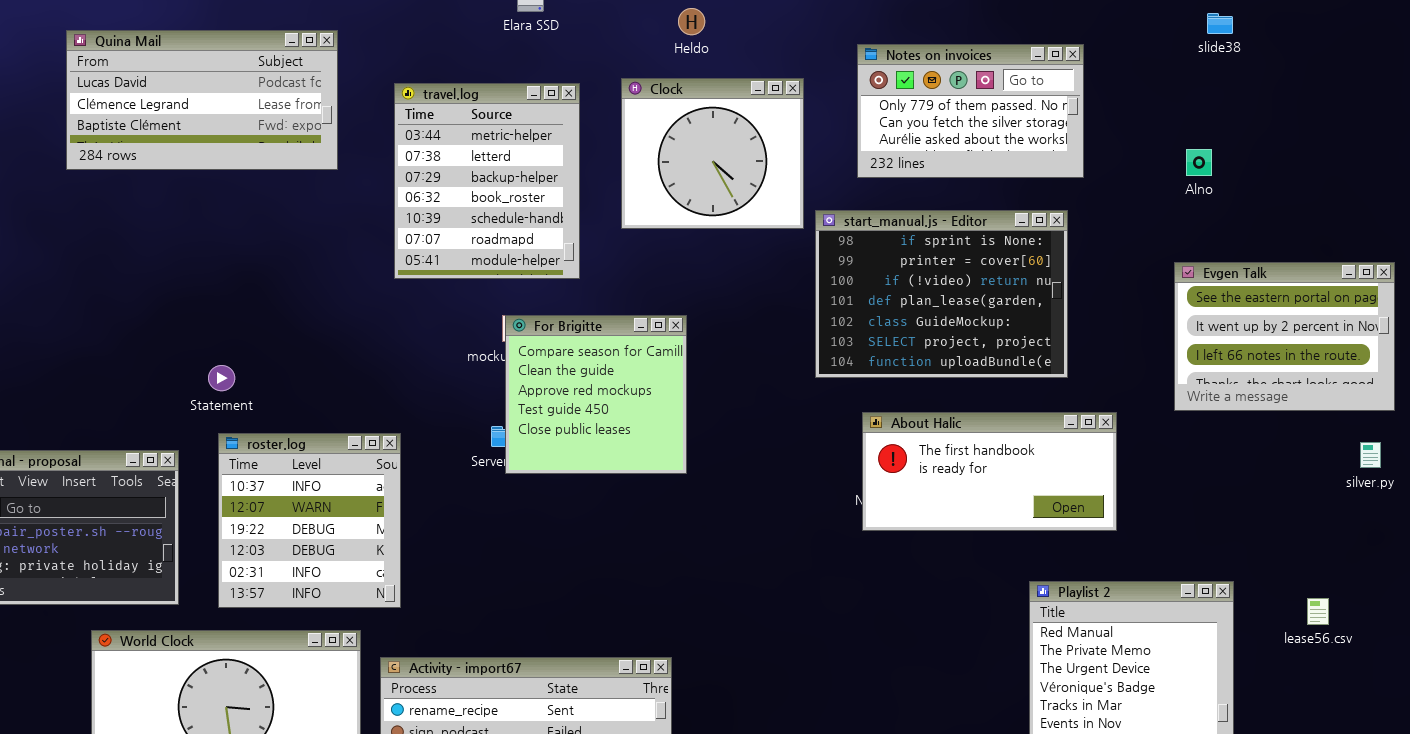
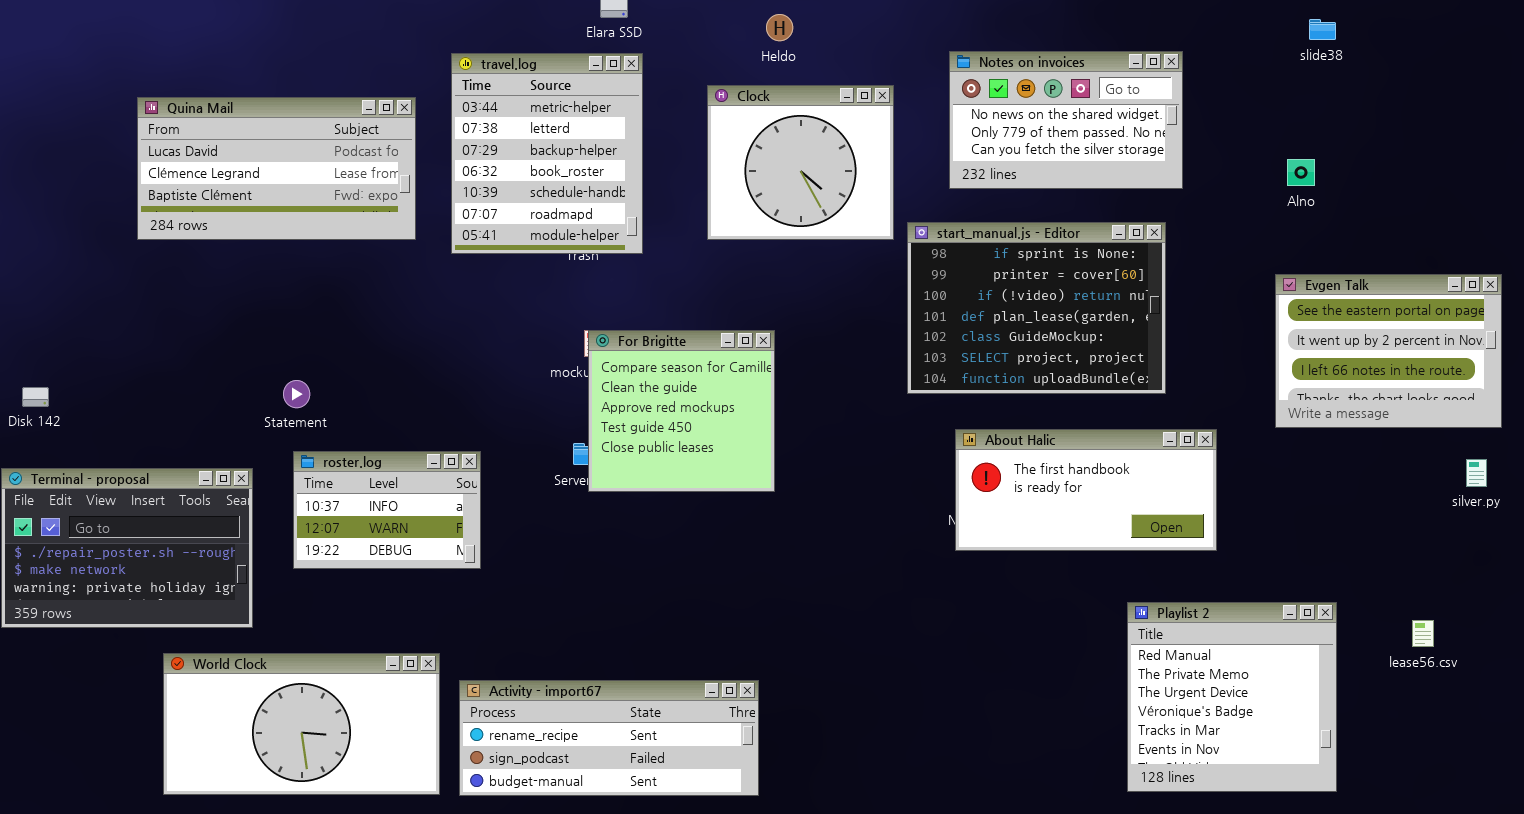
Quina Mail: [66,30,338,170] -> [137,97,416,240], moved
Notes on invoices: [857,44,1084,178] -> [949,51,1183,189], scrolled up 1 row
travel.log: [394,83,580,279] -> [451,53,643,254], moved
roster.log: [218,433,401,608] -> [293,451,481,569], resized

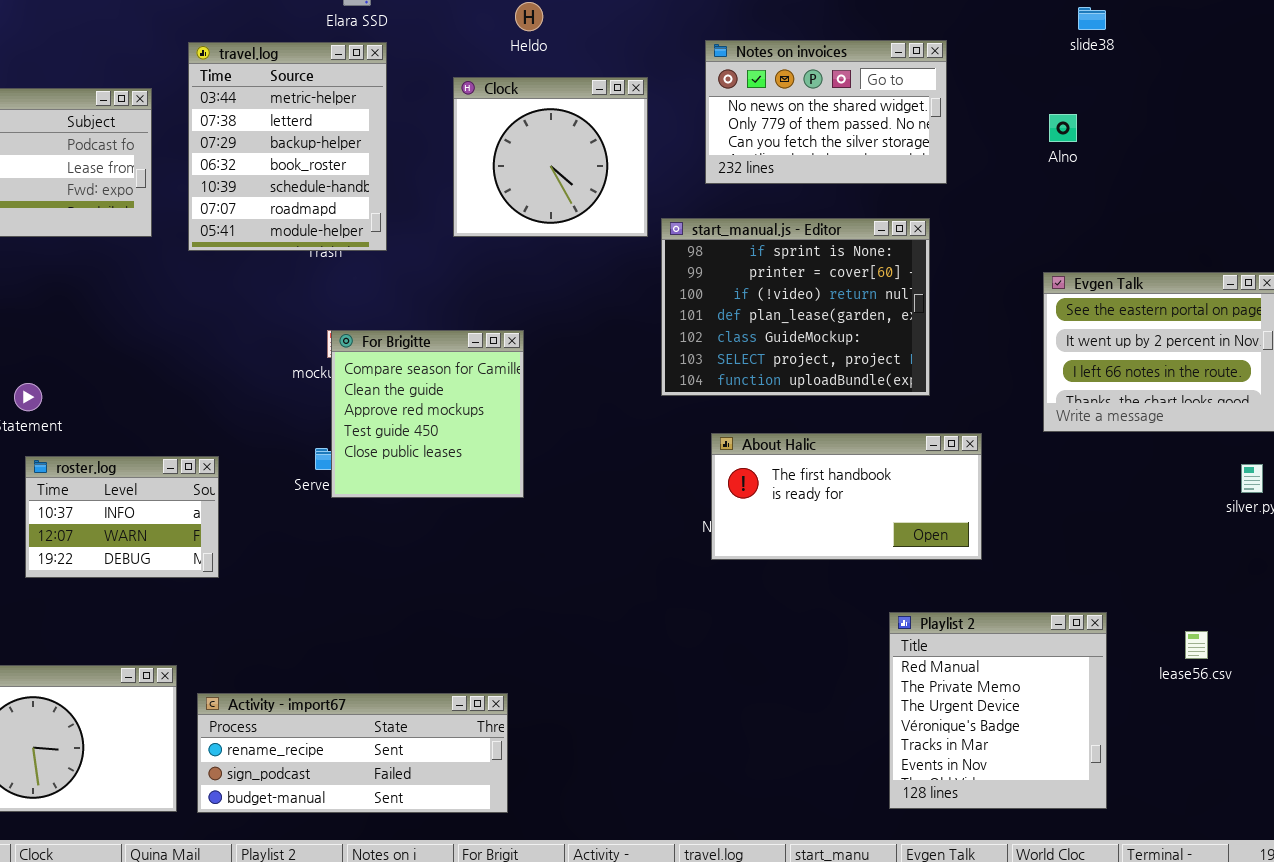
Alno: [1287,159,1315,186] -> [1049,114,1077,142], moved

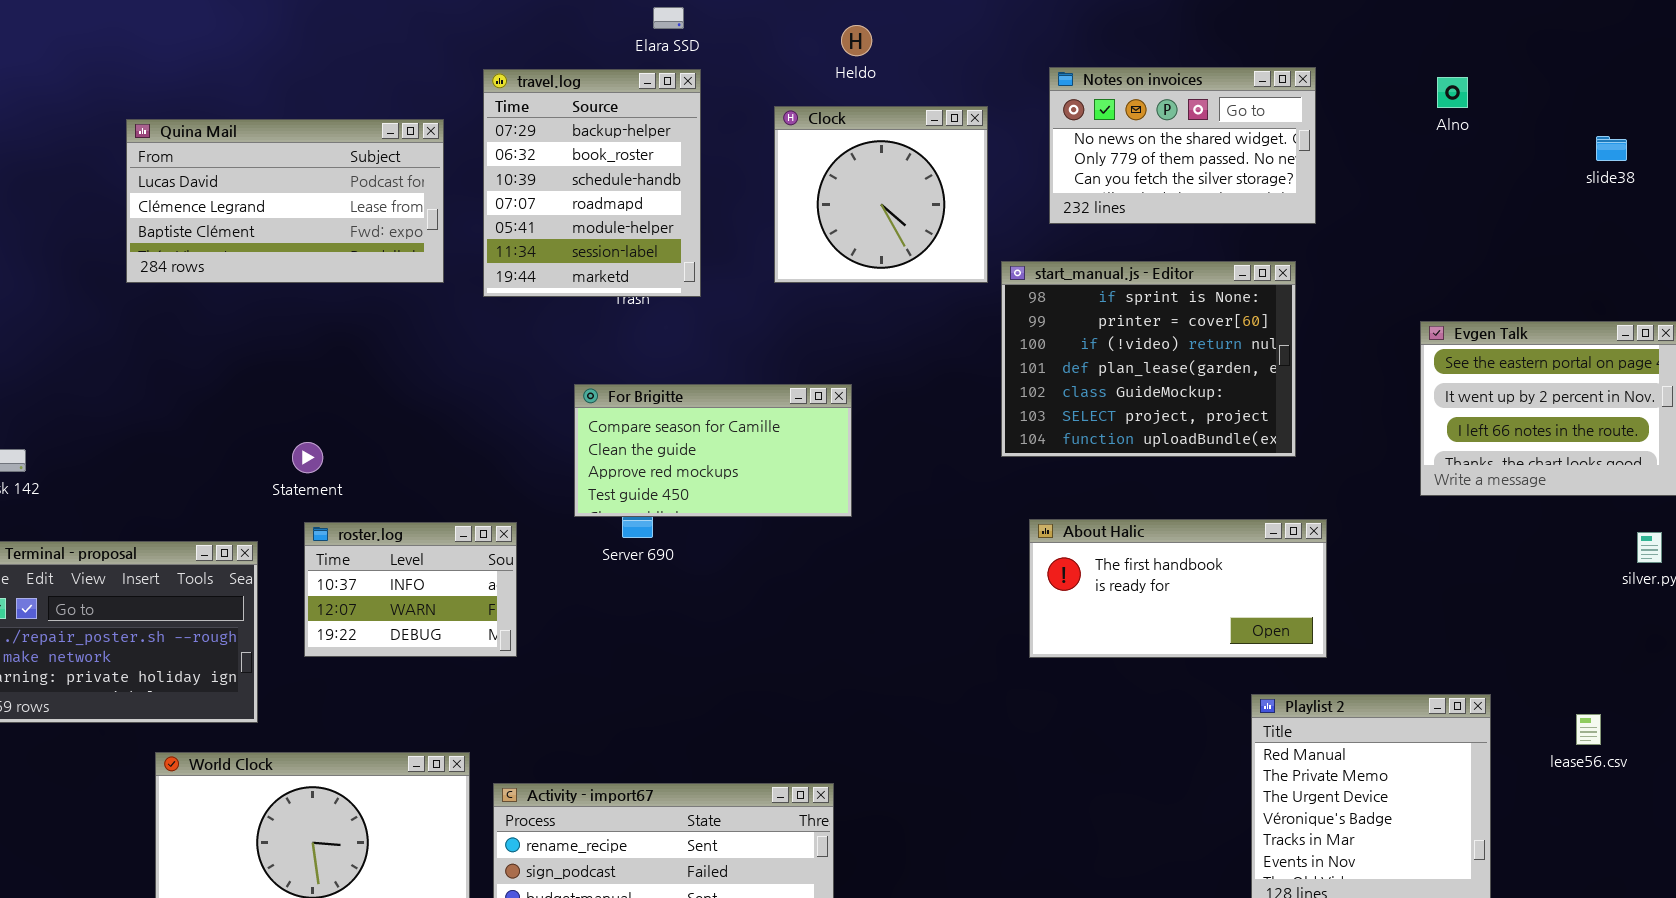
slide38: [1078,7,1106,30] -> [1596,136,1627,161], moved
travel.log: [188,42,387,251] -> [483,69,701,297], scrolled down 2 rows
Alno: [1049,114,1077,142] -> [1437,77,1468,108], moved
For Brigitte: [331,330,524,498] -> [574,384,852,517], resized
About Halic: [711,433,982,560] -> [1029,519,1327,658], moved

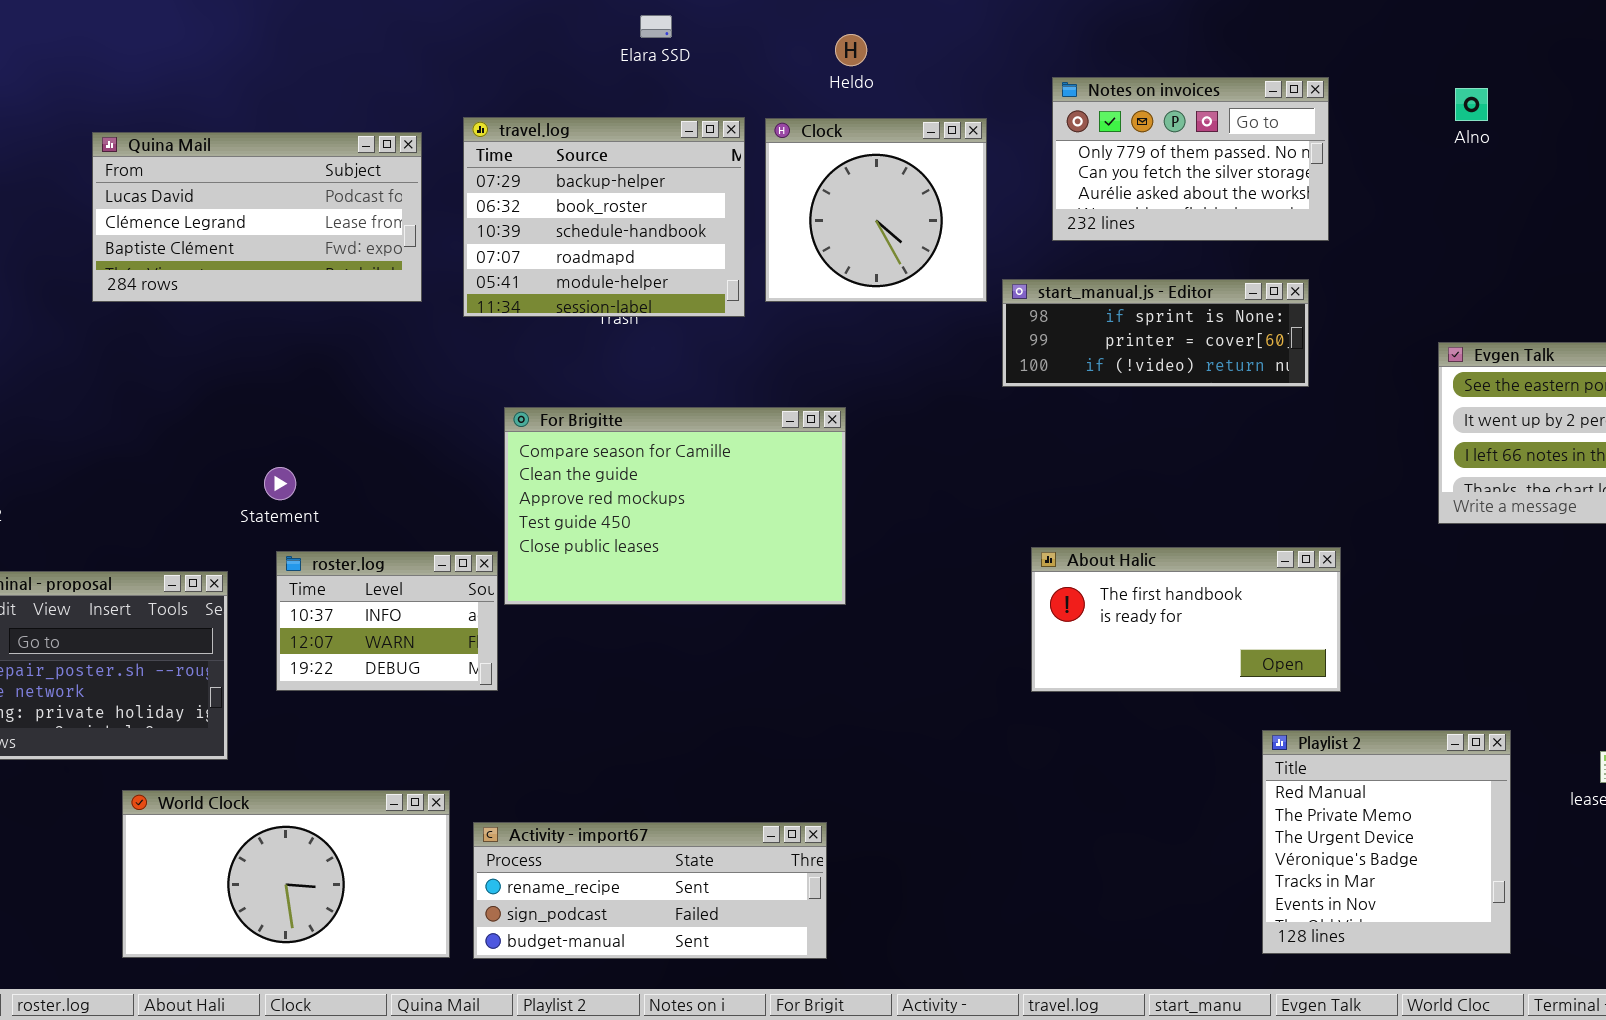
Notes on invoices: [1049,67,1316,224] -> [1052,77,1329,241], scrolled down 1 row
travel.log: [483,69,701,297] -> [463,117,745,317], resized
start_manual.js - Editor: [1001,261,1296,457] -> [1002,279,1309,387], resized
For Brigitte: [574,384,852,517] -> [504,407,846,605], resized

